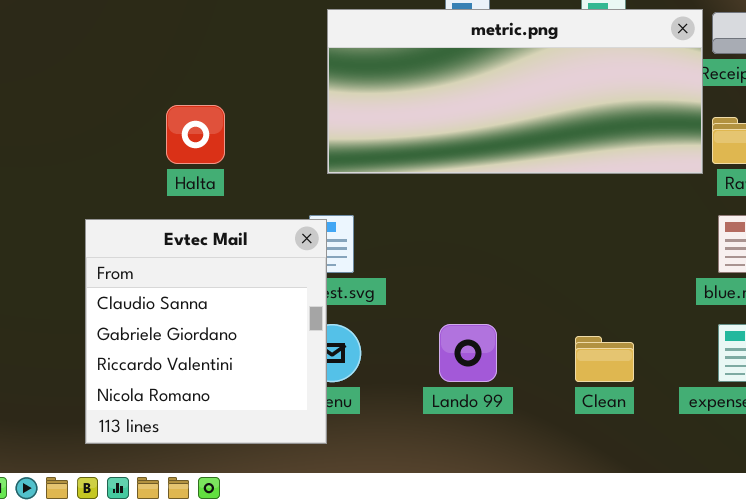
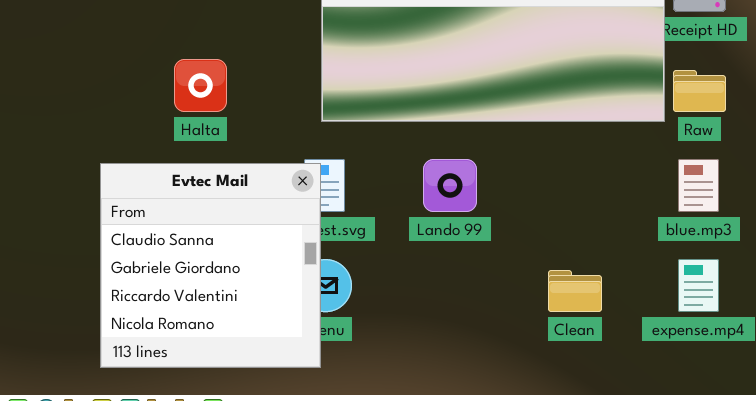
Lando 99: [439,324,497,382] -> [423,159,477,212], moved

